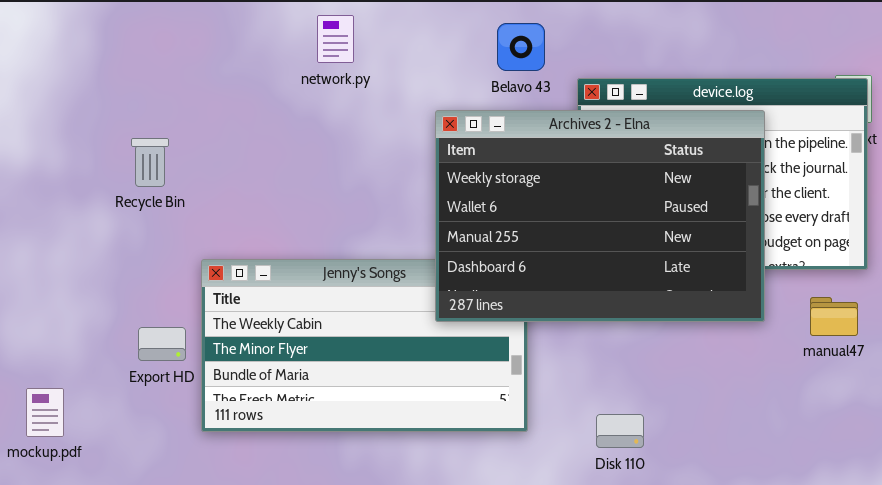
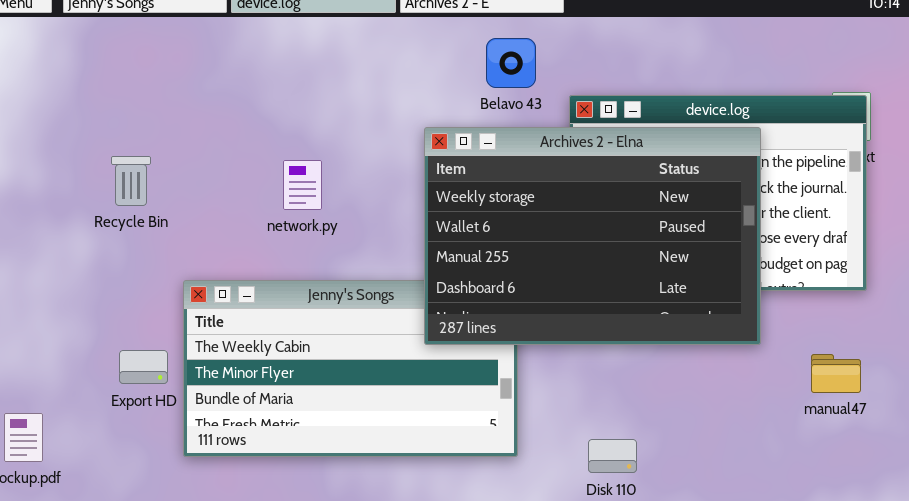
network.py: [317,15,354,63] -> [283,160,322,210], moved
manual47: [810,297,858,336] -> [811,354,861,393], moved

